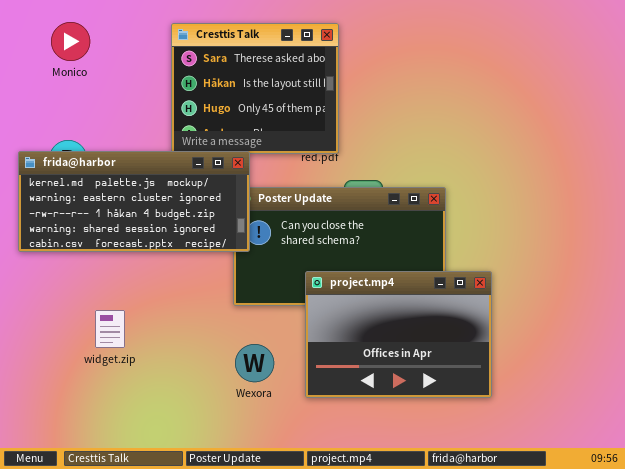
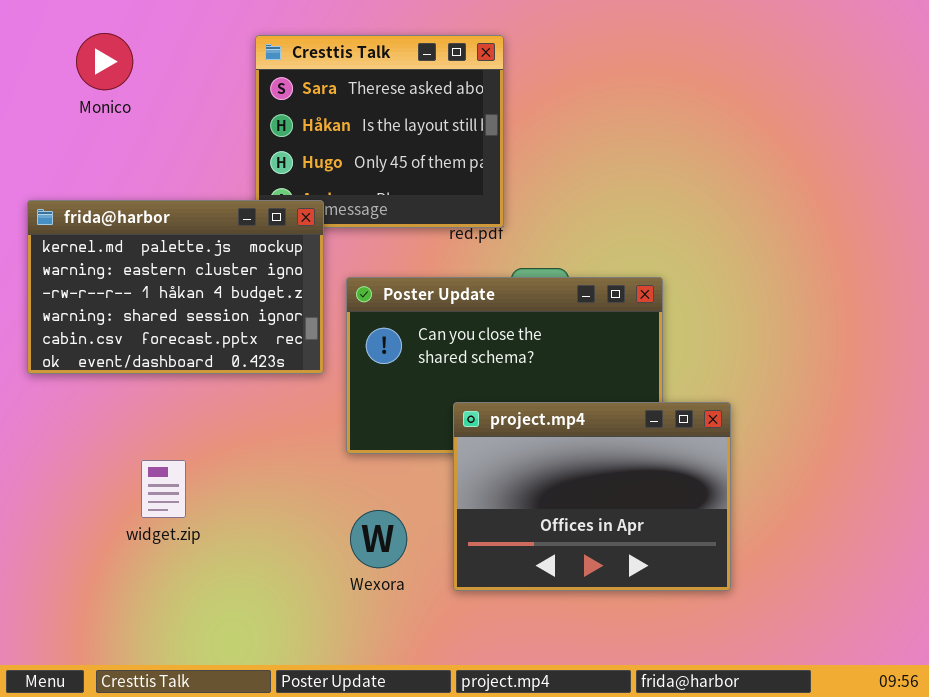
frida@harbor: [18,151,250,252] -> [27,200,324,374], resized

